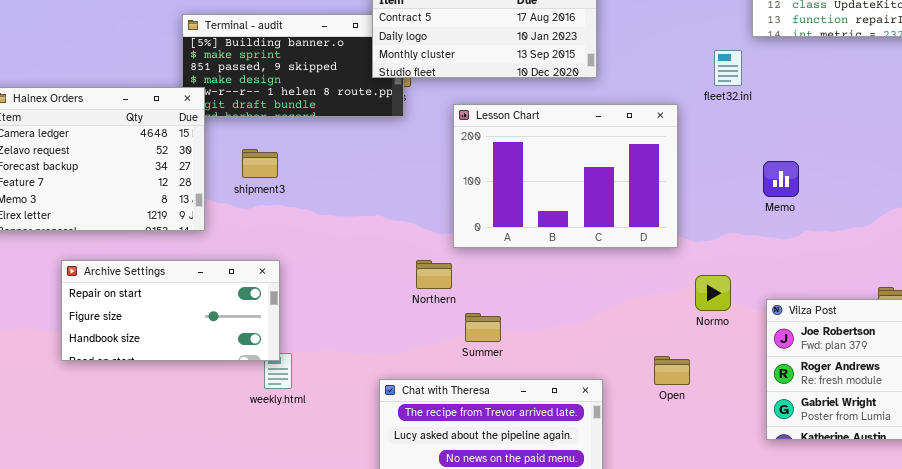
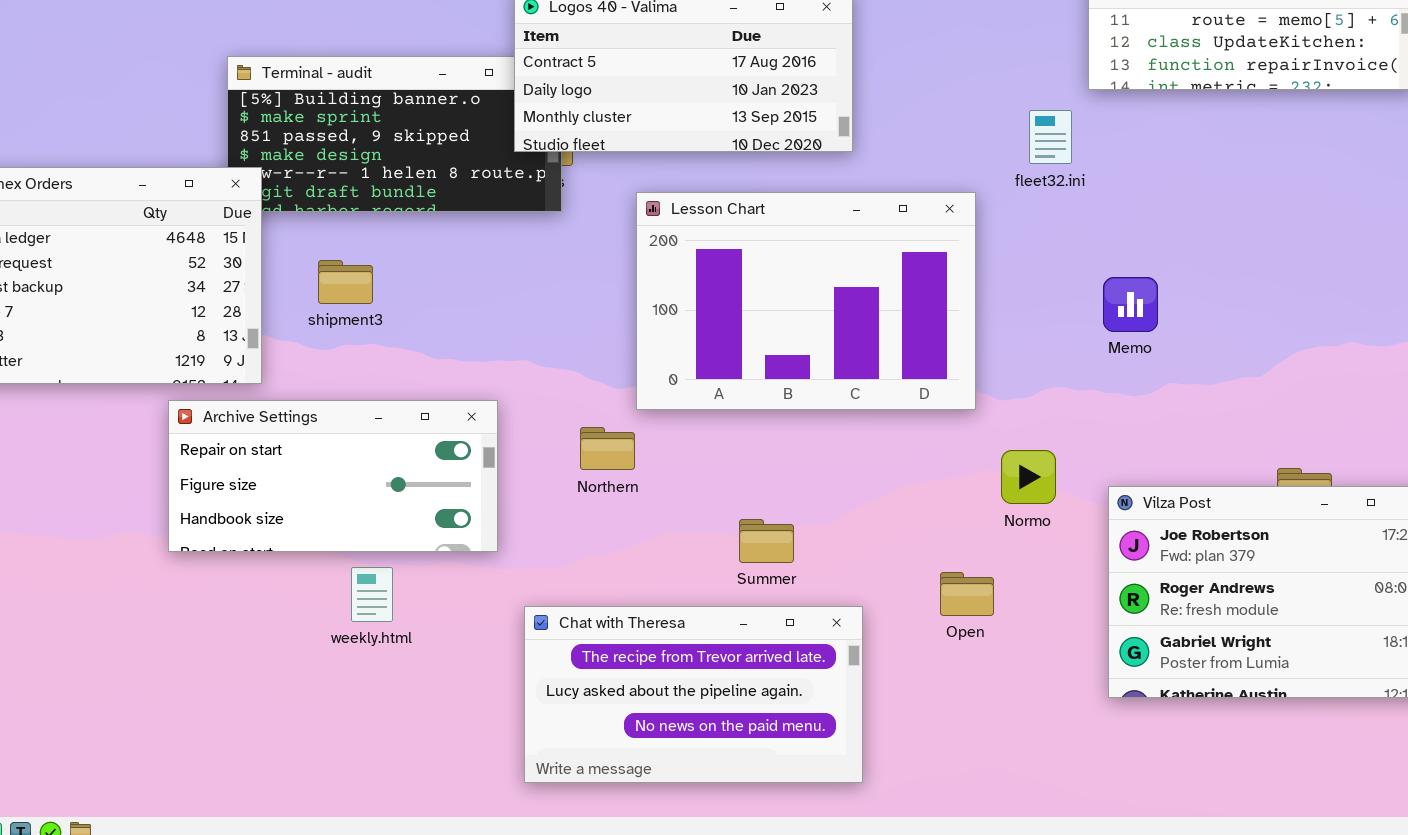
Archive Settings: [61,260,280,361] -> [168,400,498,552], moved
Summer: [465,313,501,342] -> [739,519,794,563], moved

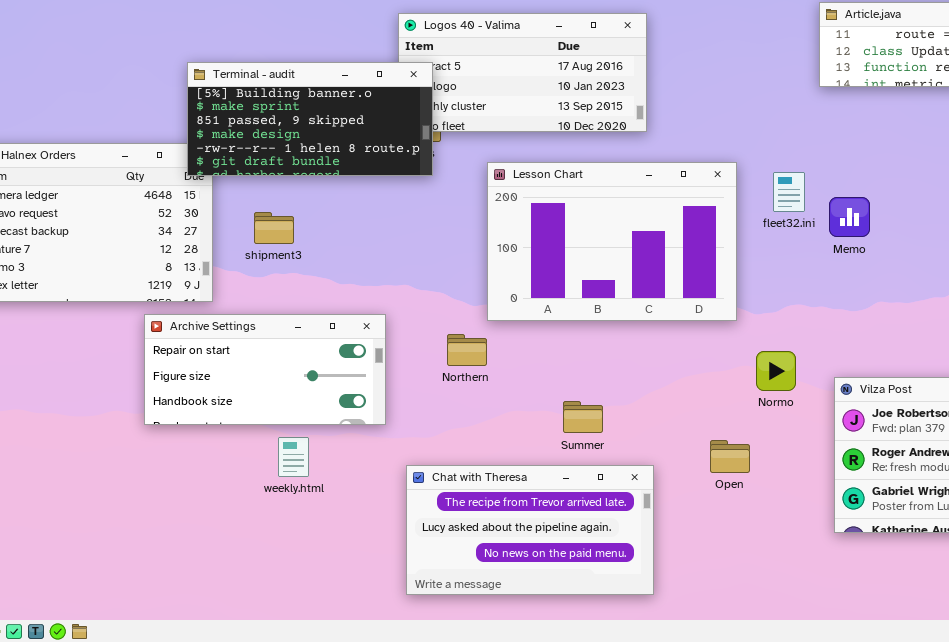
Terminal - audit: [227,56,562,212] -> [187,62,433,176], raised
fleet32.ini: [1029,110,1072,164] -> [773,172,805,212], moved
Memo: [1103,277,1158,332] -> [829,197,870,237], moved

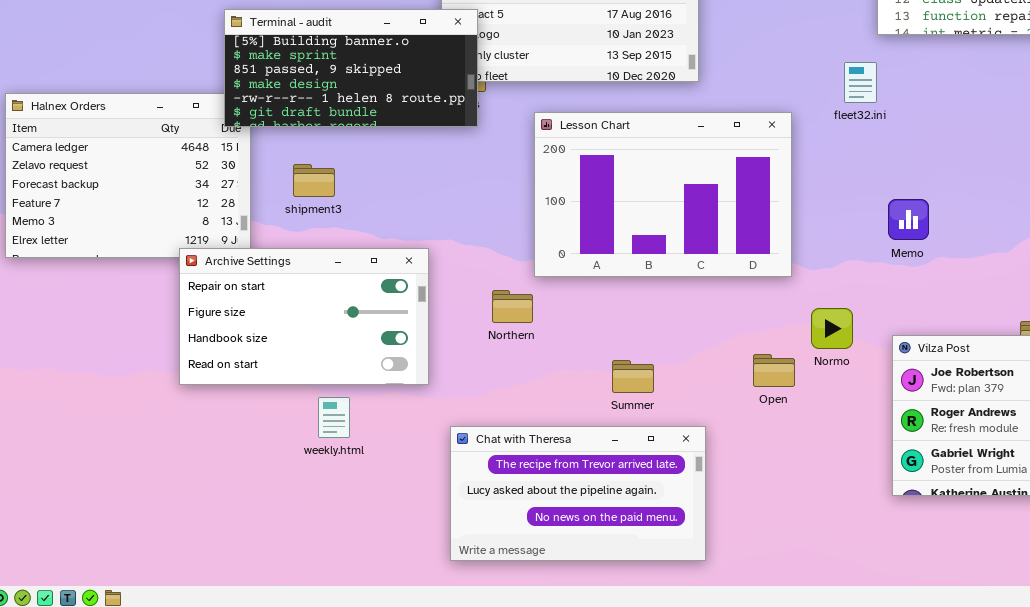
fleet32.ini: [773,172,805,212] -> [844,62,877,103], moved
Memo: [829,197,870,237] -> [888,199,929,240], moved
Archive Settings: [144,314,386,425] -> [179,248,429,385], resized
Open: [710,440,750,473] -> [753,354,795,387], moved

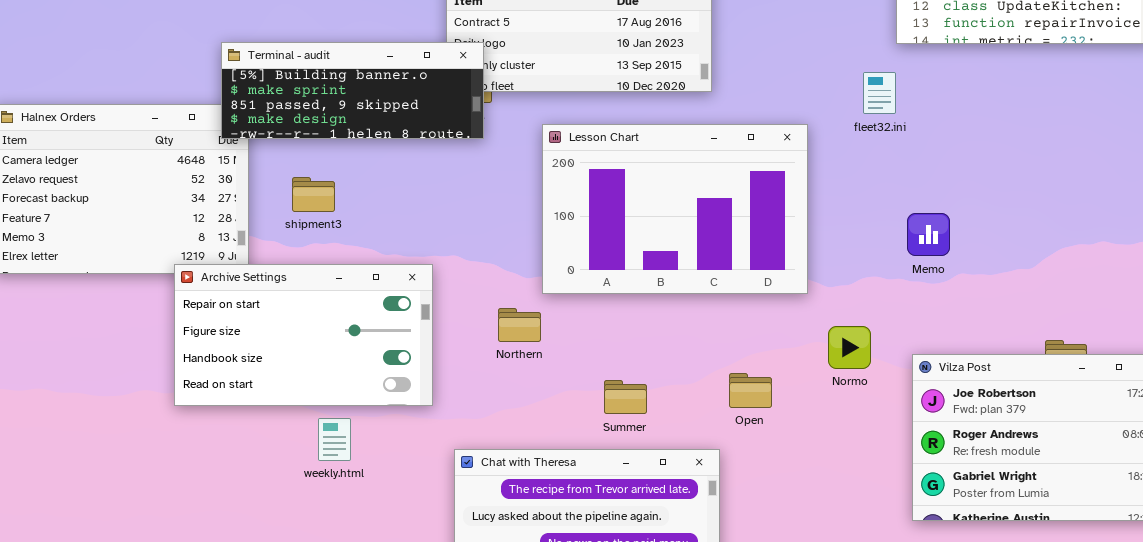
Terminal - audit: [224,9,478,127] -> [221,42,484,139], resized
Open: [753,354,795,387] -> [729,373,772,408], moved
Summer: [612,360,654,393] -> [604,380,647,414], moved

